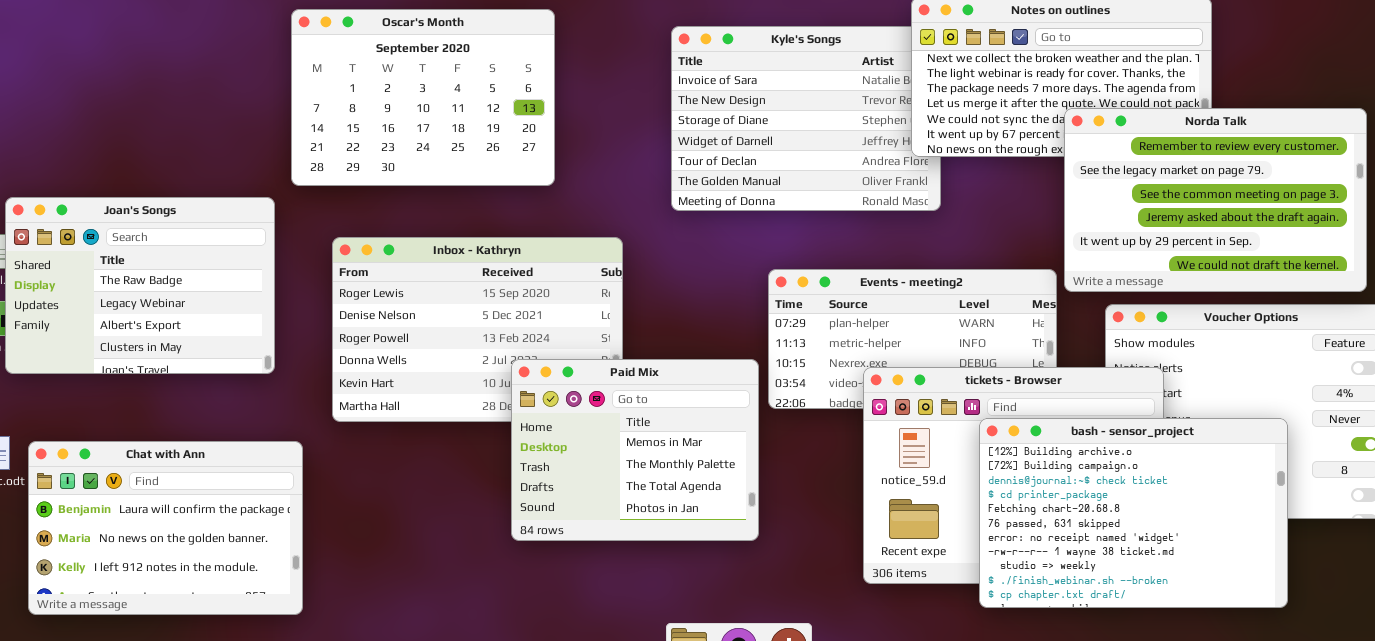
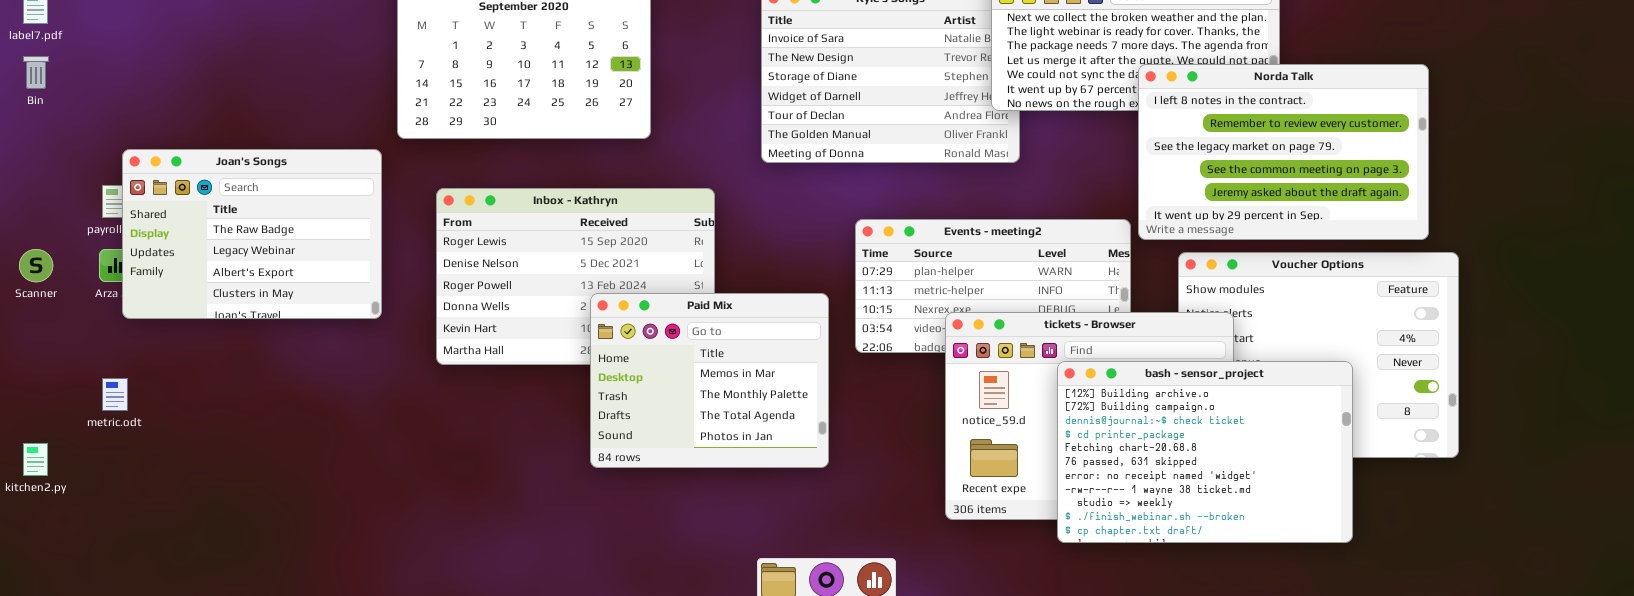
Norda Talk: [1064,108,1367,292] -> [1138,64,1429,240], scrolled up 1 row
Paid Mix: [511,359,759,541] -> [590,293,829,468], moved
Chat with Ann: [28,441,303,615] -> none, closed

